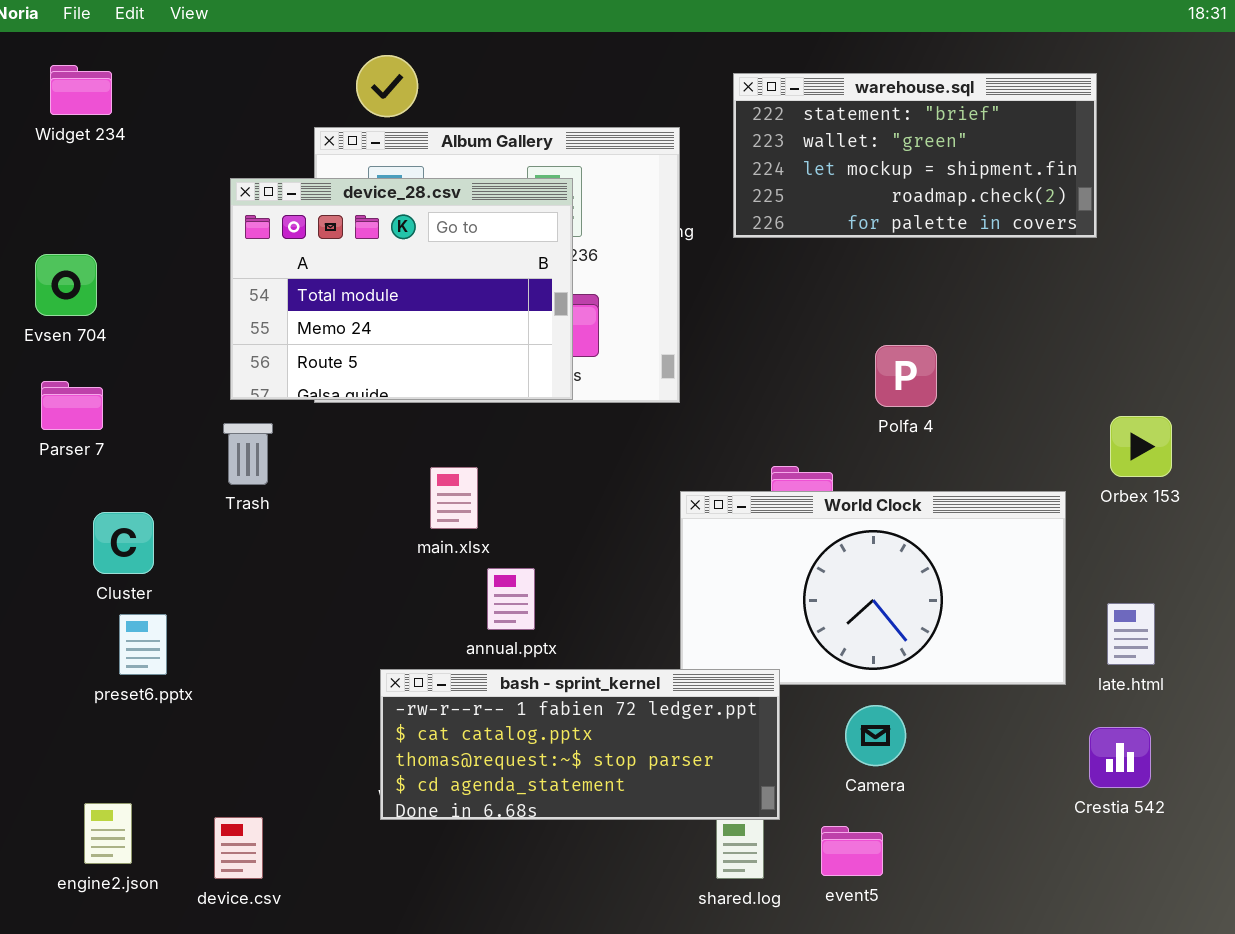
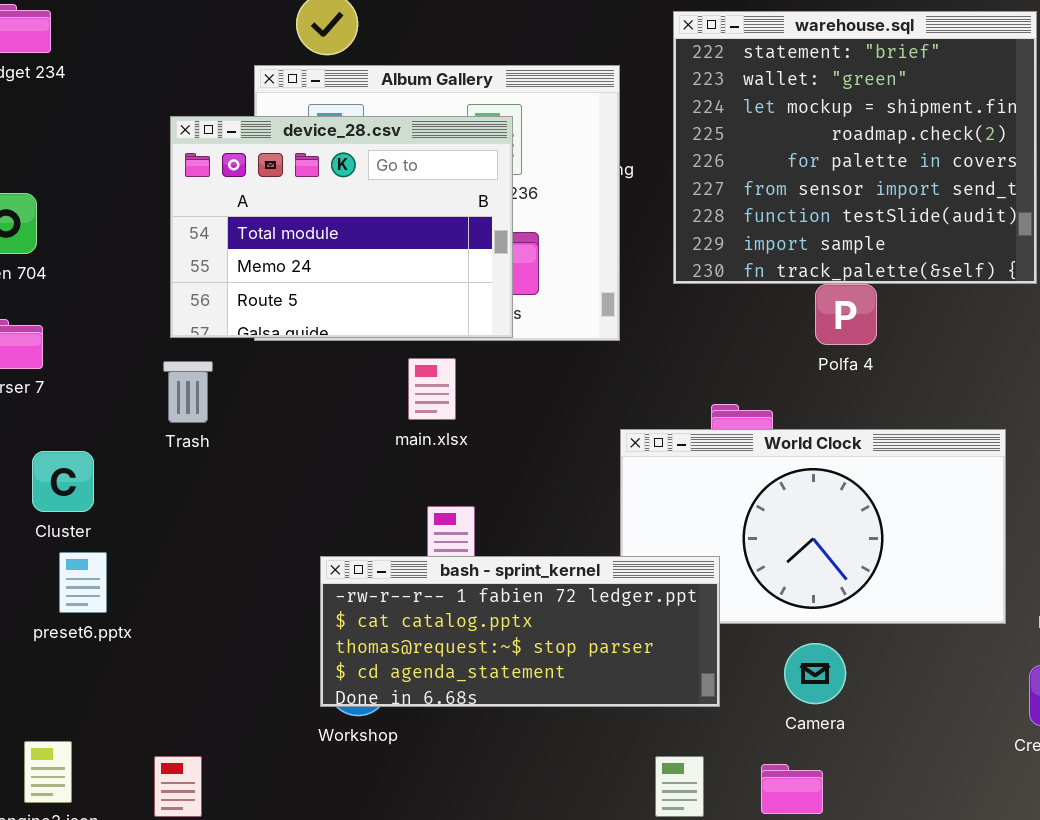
warehouse.sql: [733,73,1097,238] -> [673,11,1037,284], resized
main.xlsx: [430,467,478,529] -> [408,358,456,420], moved
bash - sprint_kernel: [380,669,780,820] -> [320,556,720,707], moved

